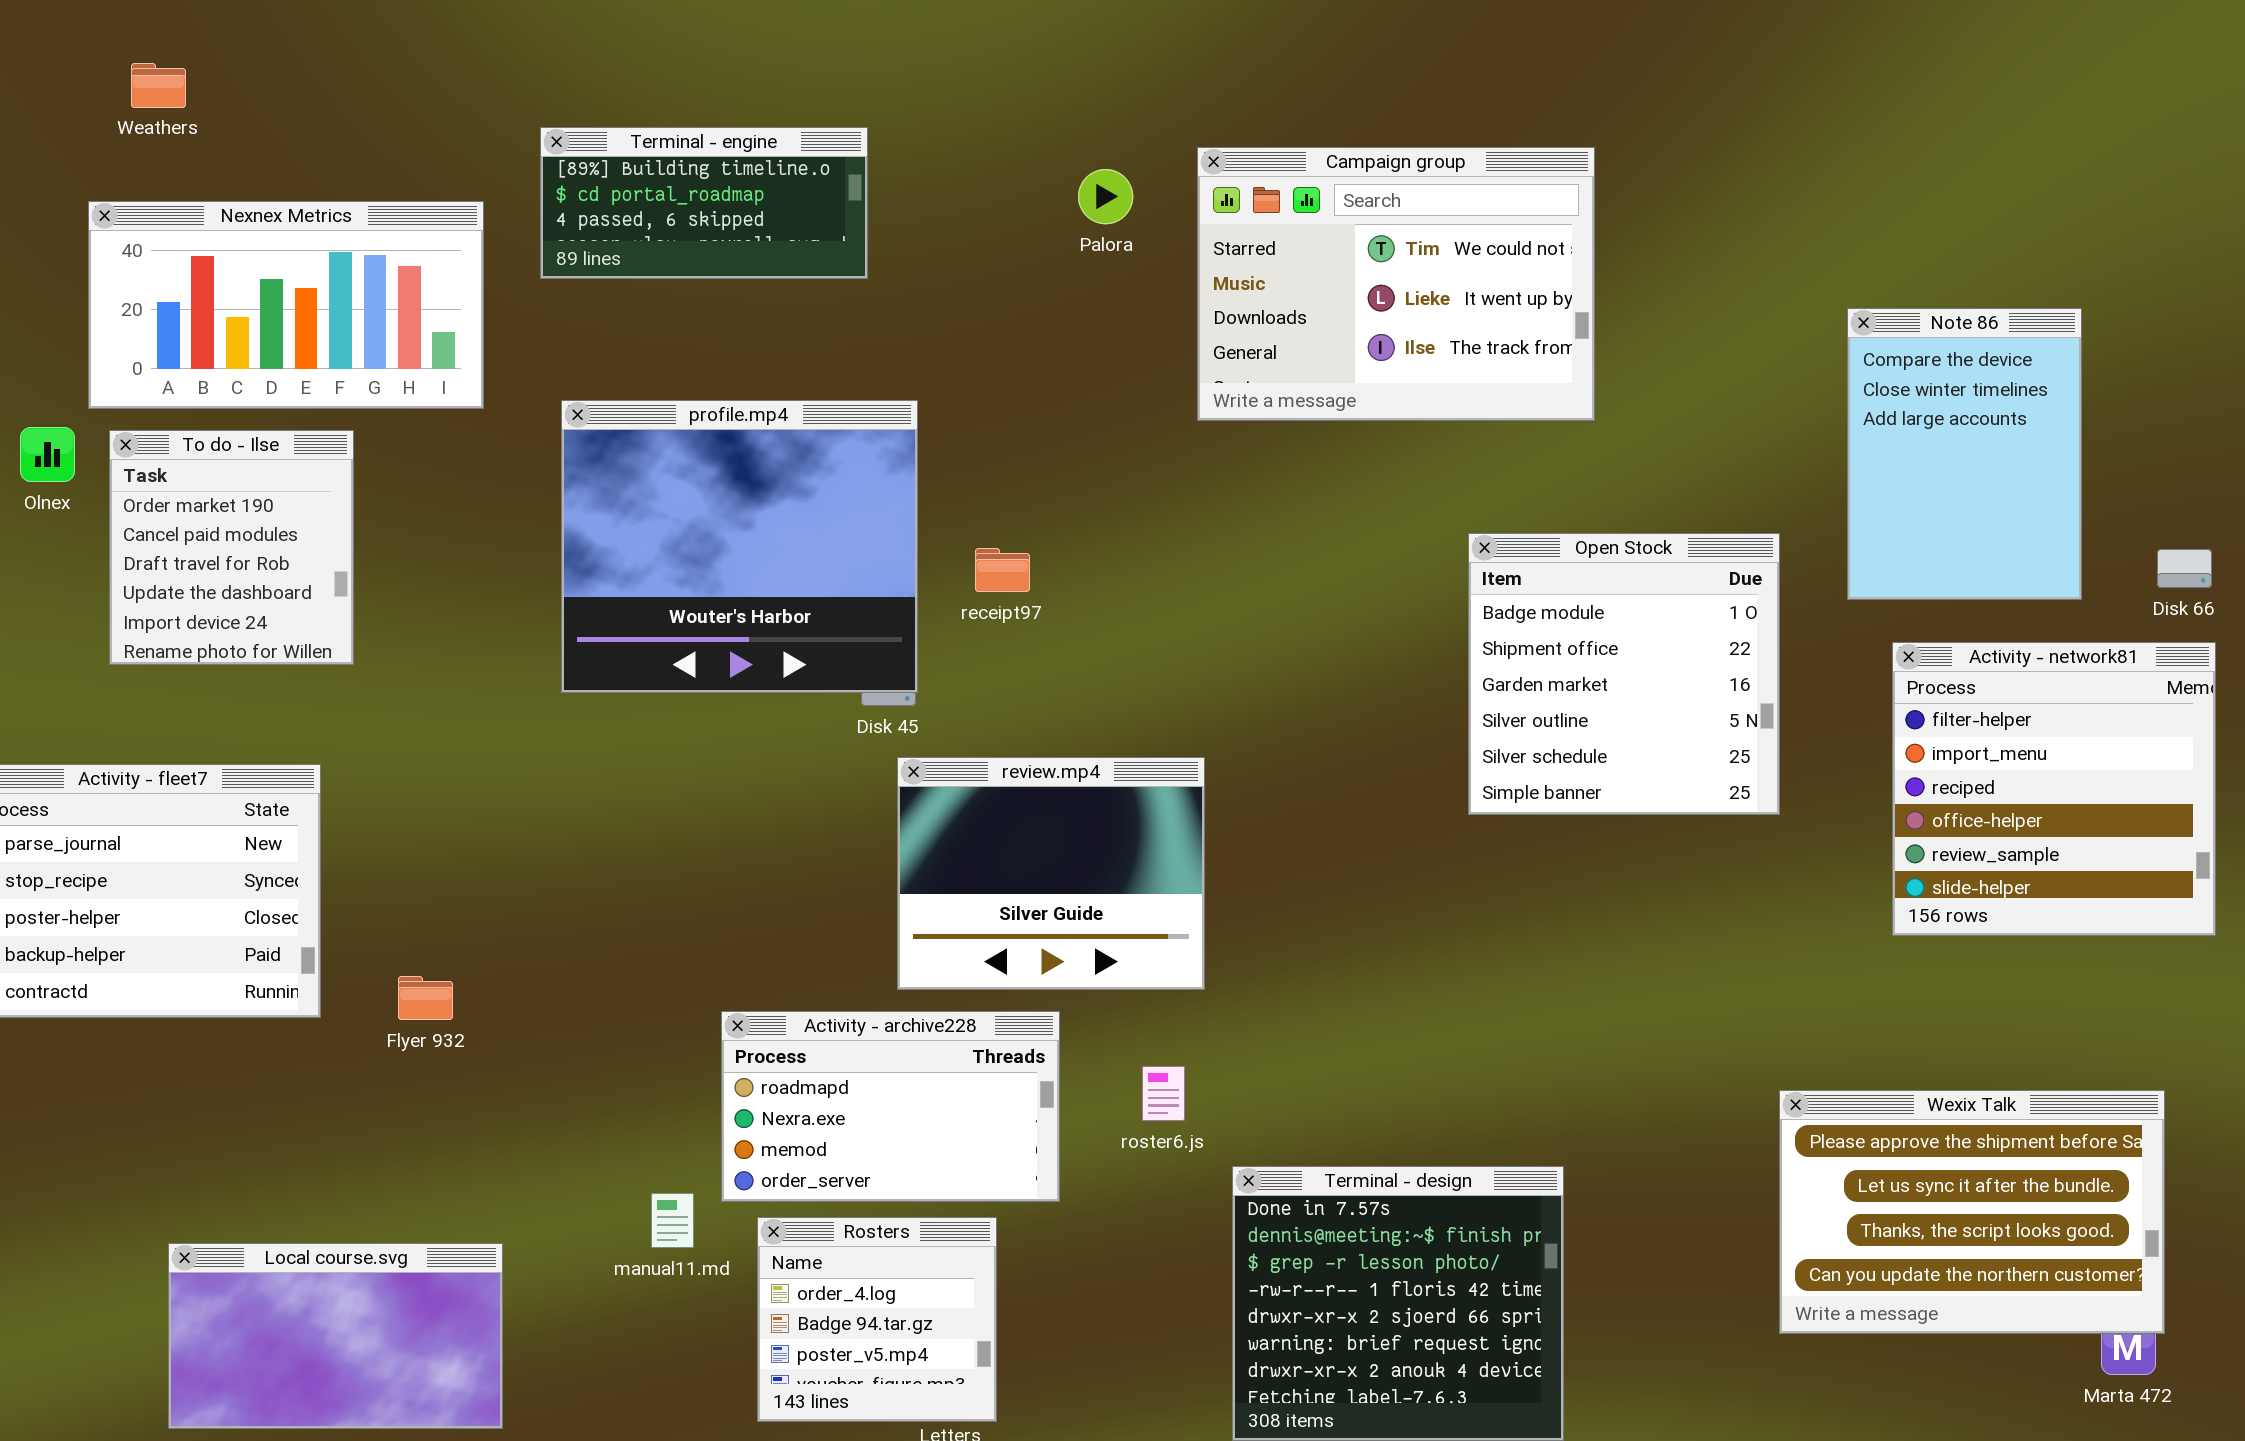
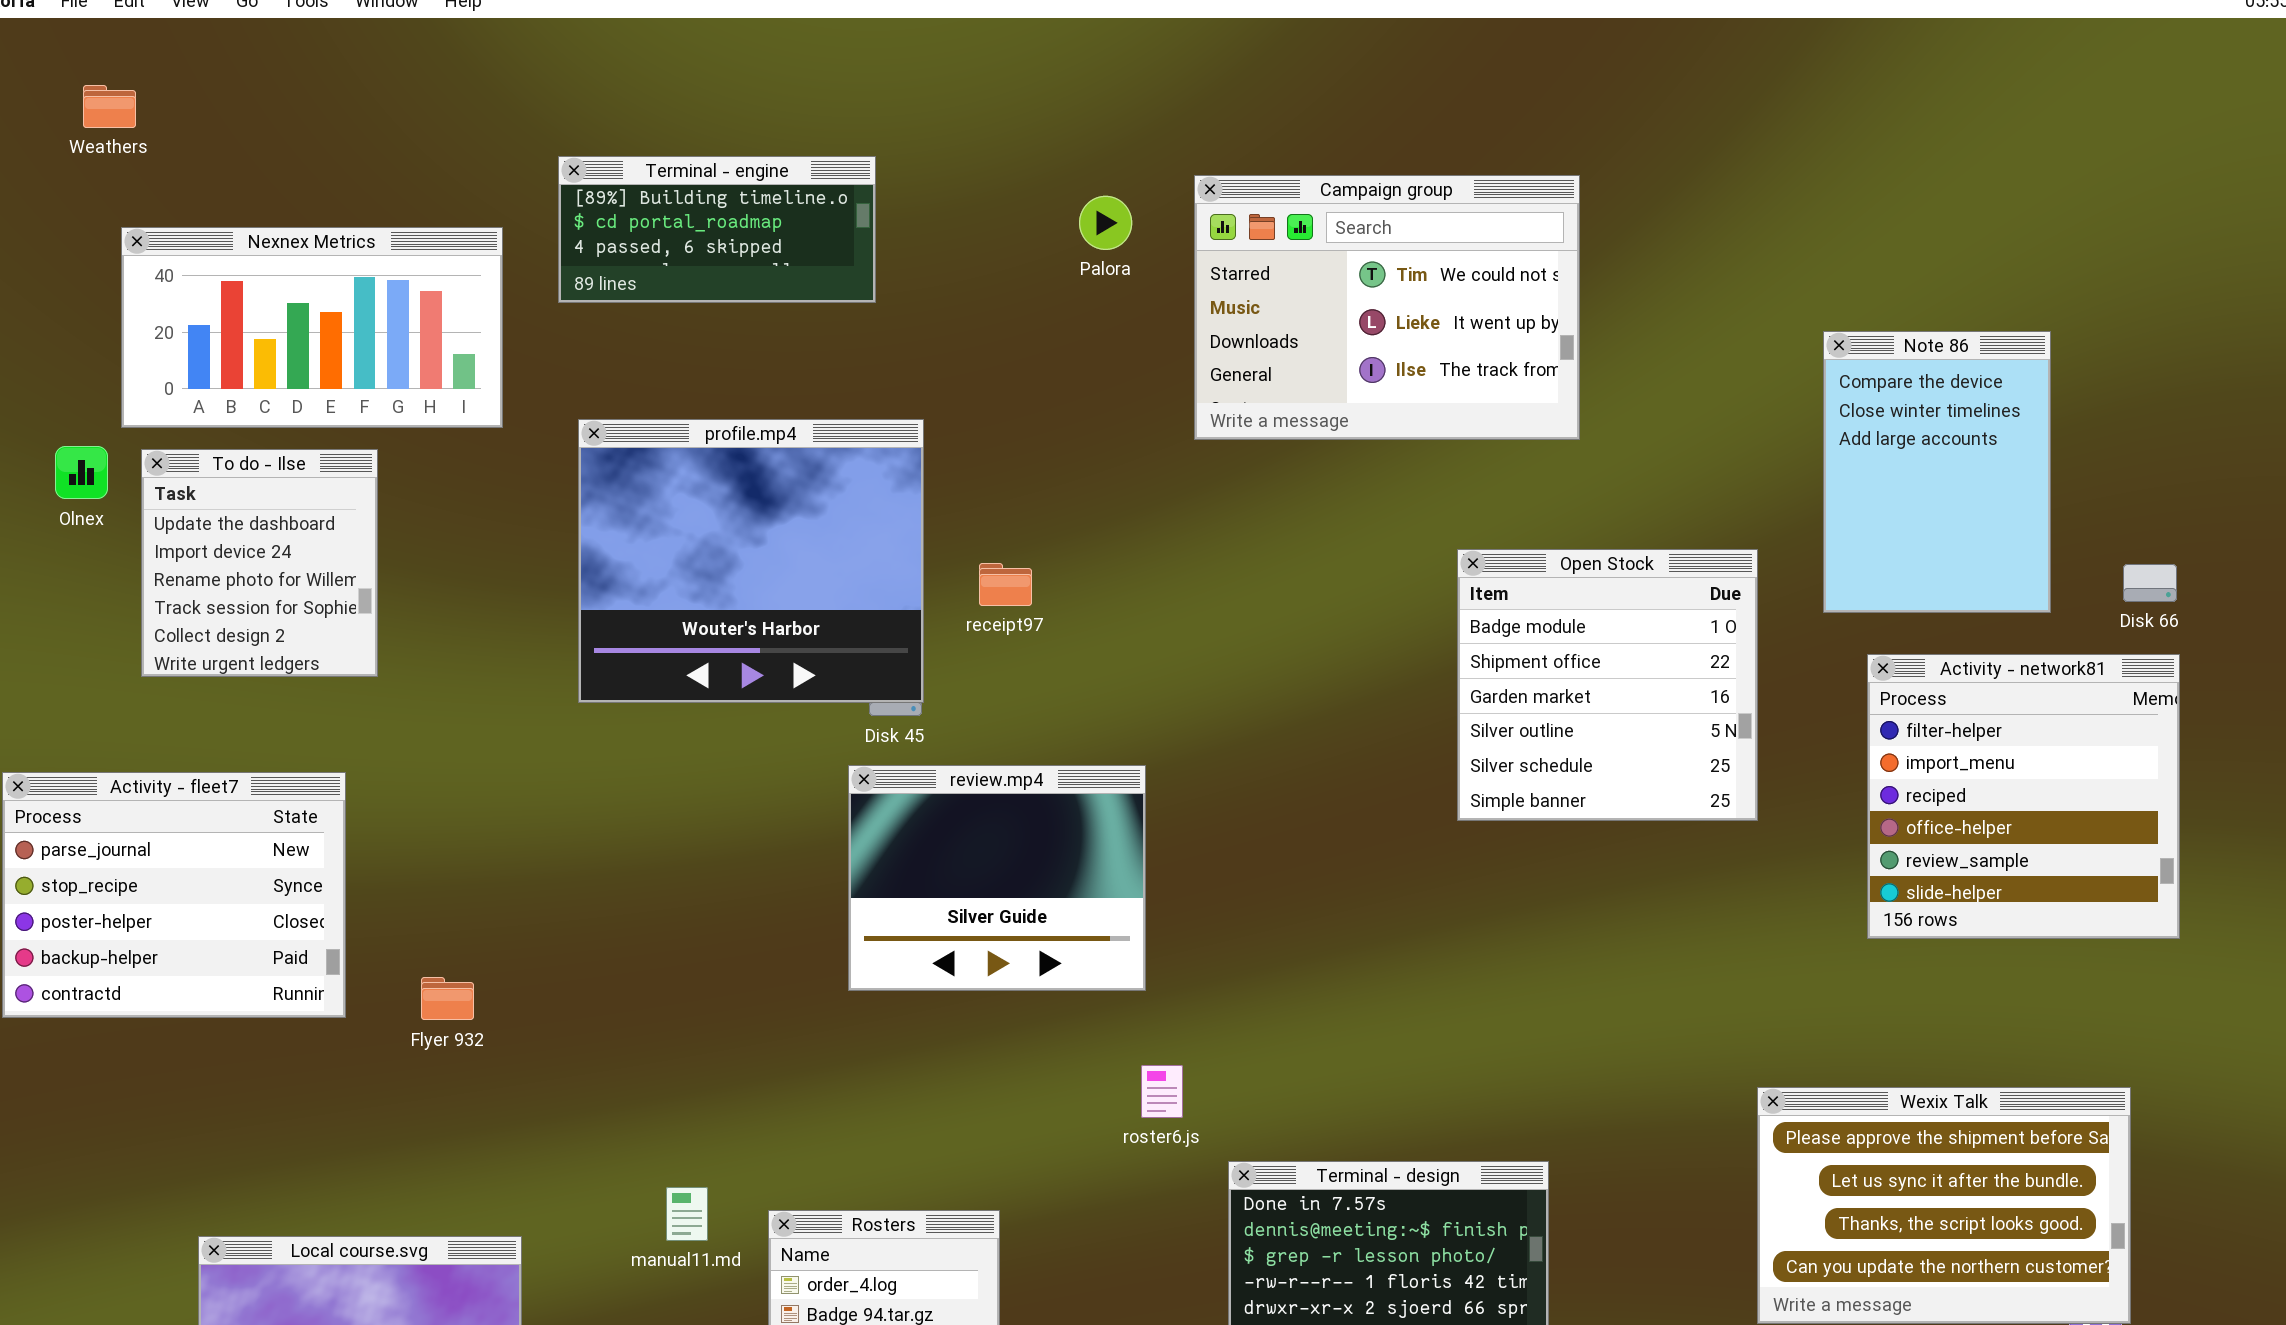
Weathers: [131,63,186,108] -> [83,85,136,128], moved
To do - Ilse: [109,430,354,665] -> [141,449,378,677], scrolled down 3 rows
review.mp4: [897,757,1205,990] -> [848,765,1146,991], moved
Activity - archive228: [721,1011,1060,1202] -> none, closed

